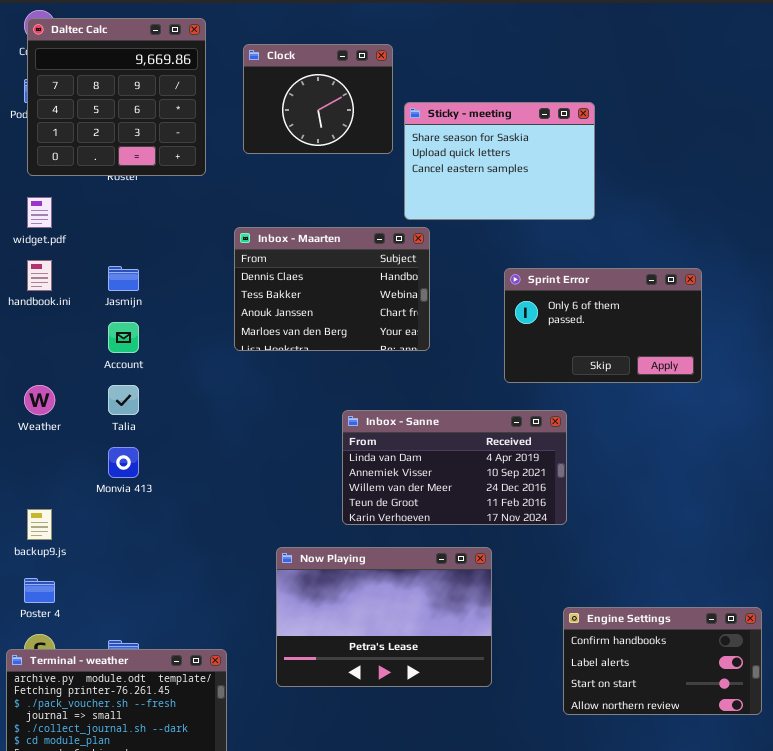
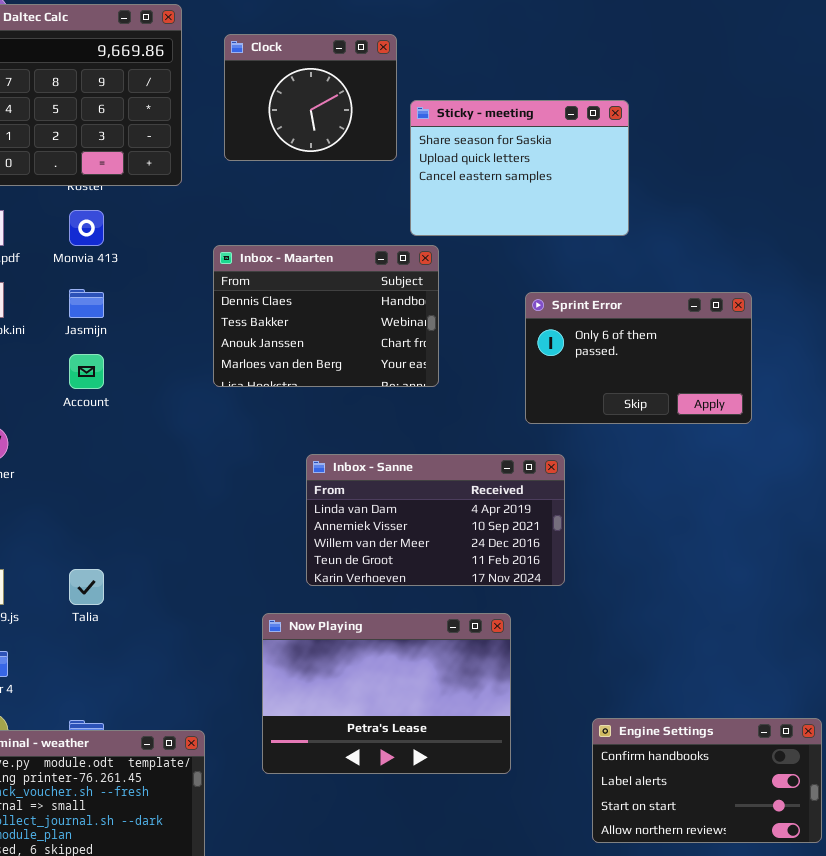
Talia: [108,385,139,415] -> [69,569,104,605], moved
Inbox - Sanne: [342,410,567,525] -> [306,454,565,586], moved
Monvia 413: [108,447,139,478] -> [69,210,104,246], moved
Engine Settings: [563,607,762,715] -> [592,718,822,843], moved

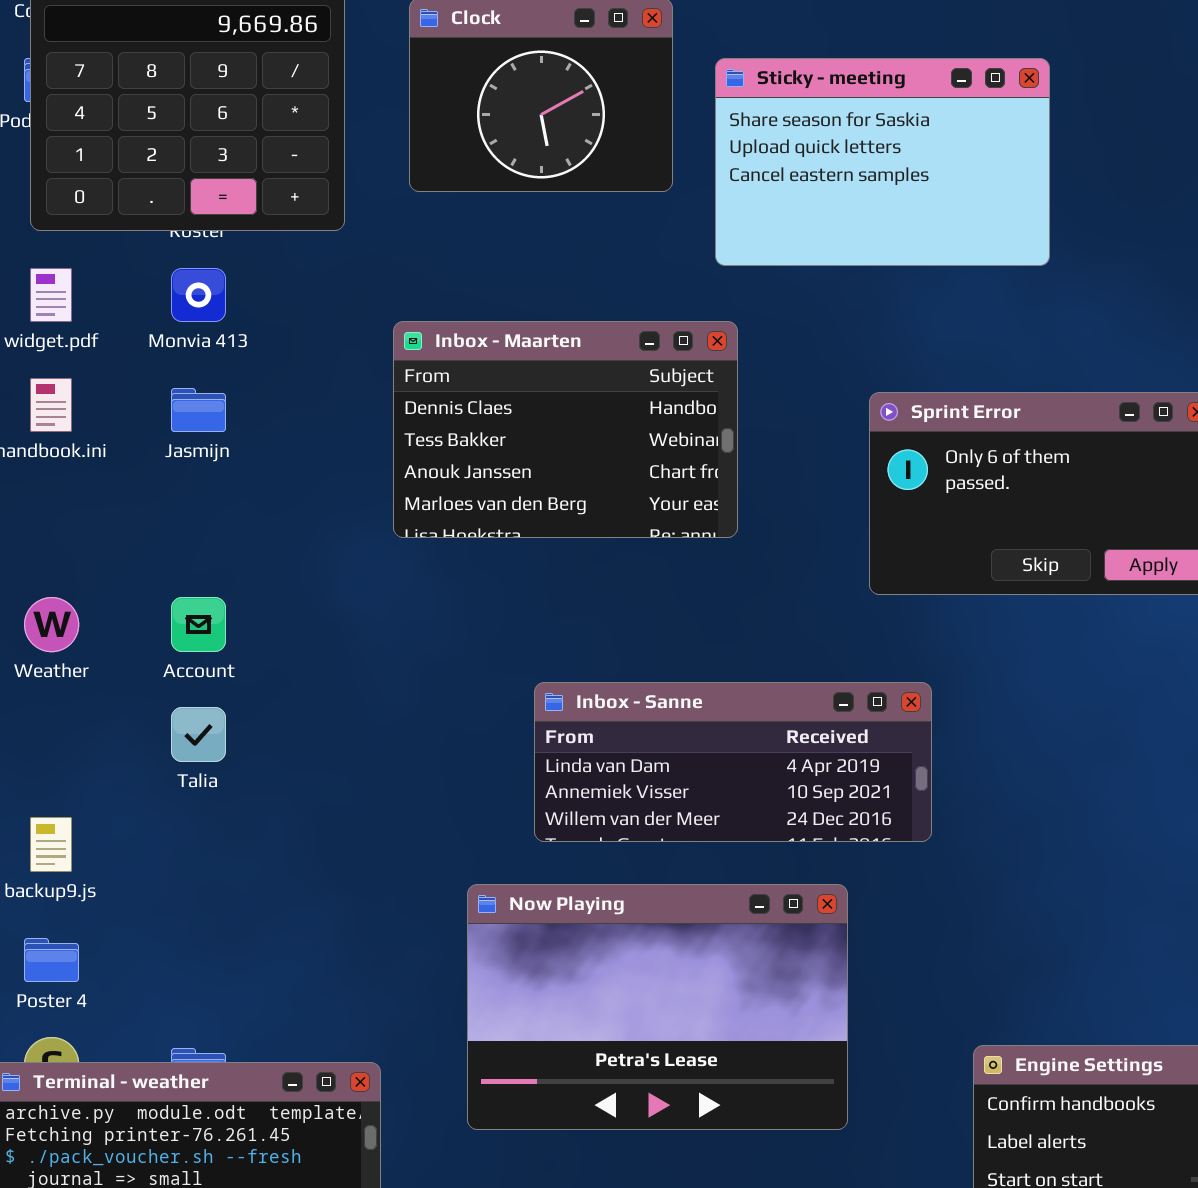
Sticky - meeting: [410,100,629,236] -> [715,58,1050,266], moved
Account: [69,354,104,389] -> [171,597,226,652], moved
Inbox - Sanne: [306,454,565,586] -> [534,682,932,842], resized
Talia: [69,569,104,605] -> [171,707,226,762], moved

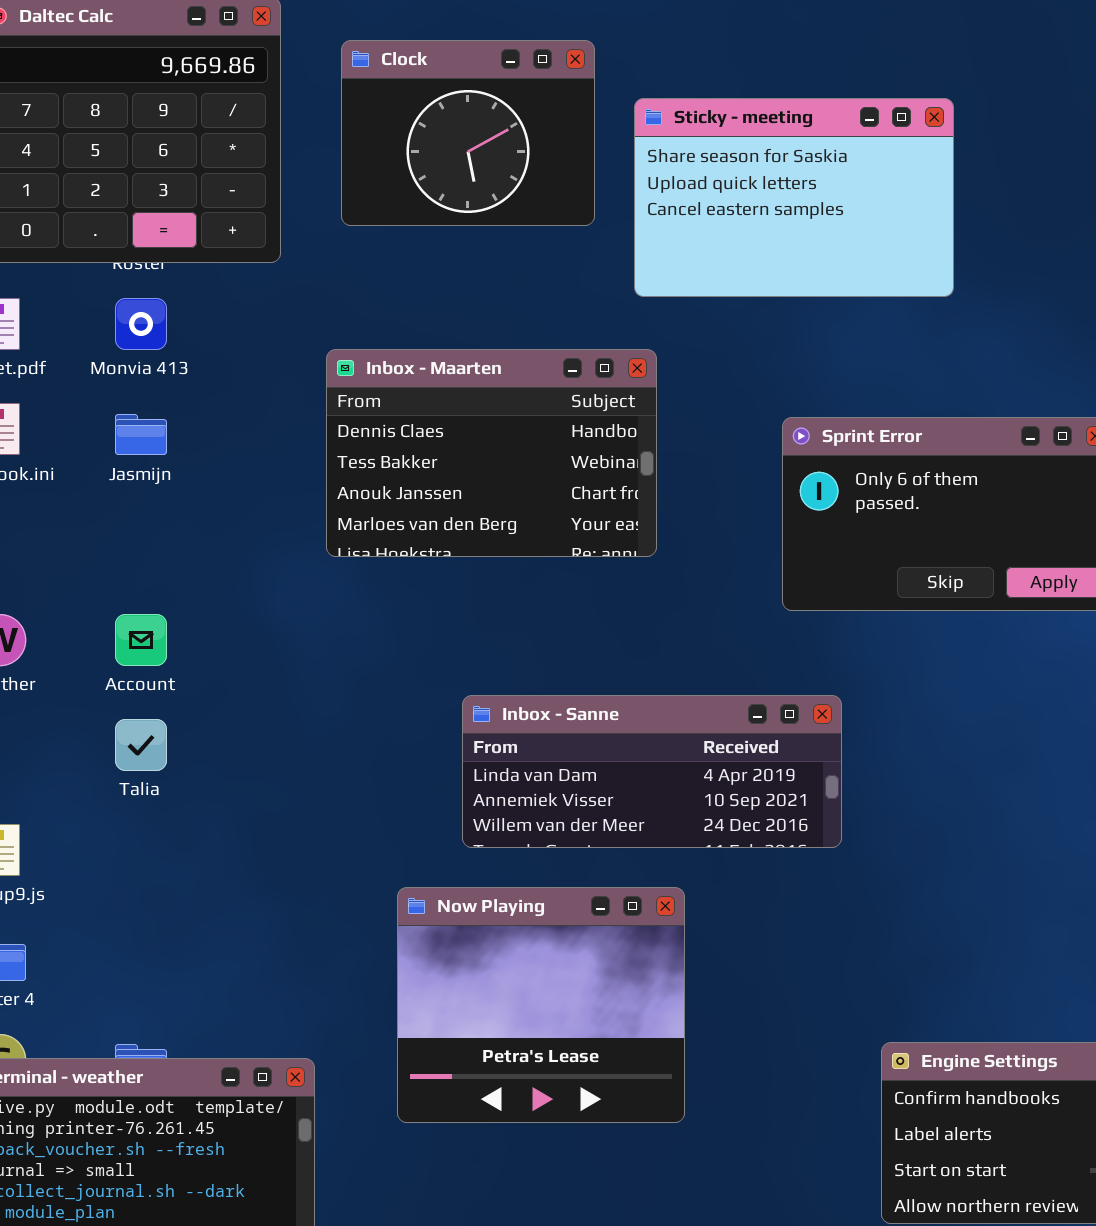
Now Playing: [467,884,848,1130] -> [397,887,685,1123], resized

